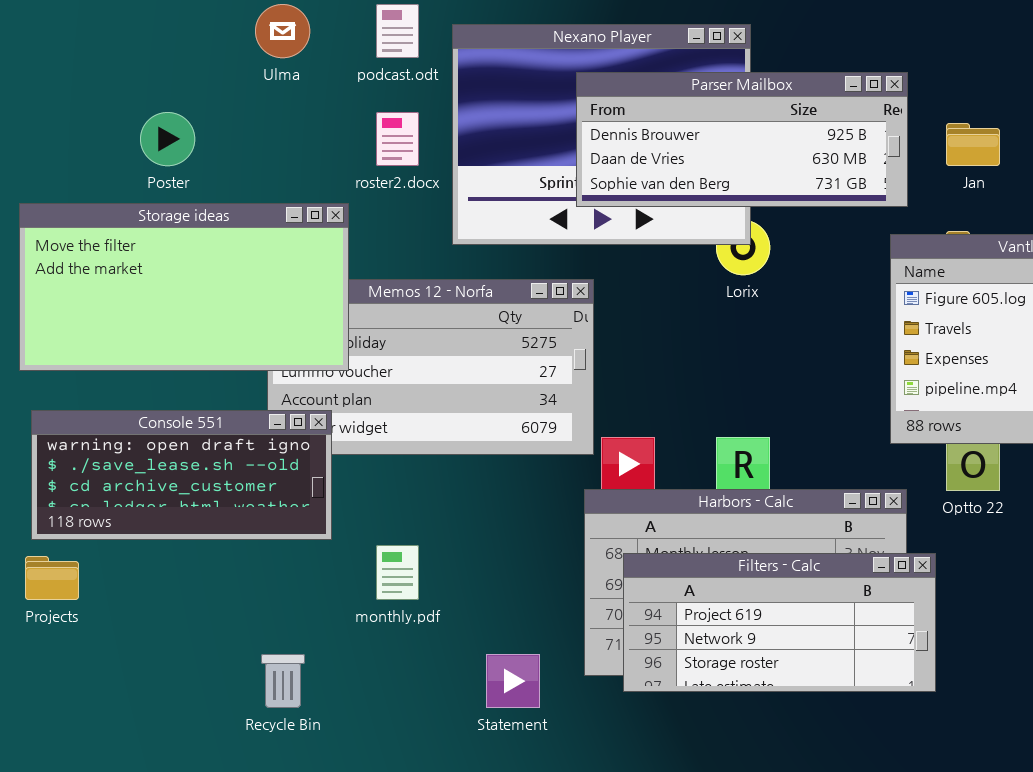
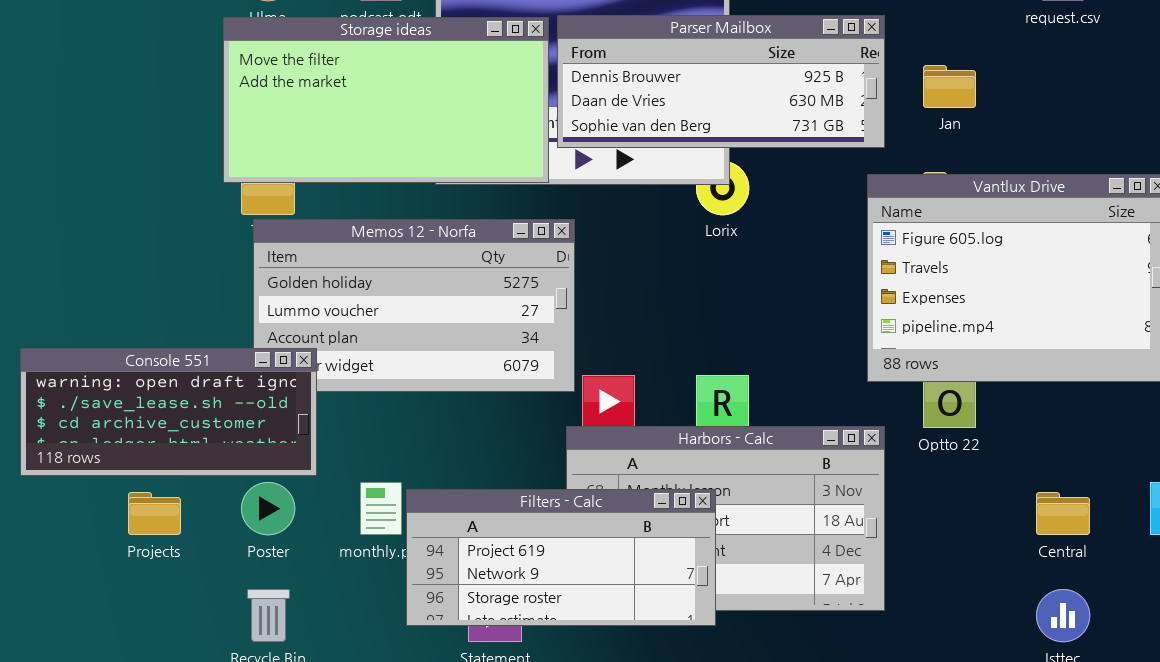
Poster: [140,112,195,166] -> [241,482,295,535], moved
Storage ideas: [19,203,349,371] -> [223,17,549,183], moved
Filters - Calc: [623,553,936,692] -> [406,489,716,626], moved
Projects: [25,556,79,600] -> [128,492,181,535], moved

